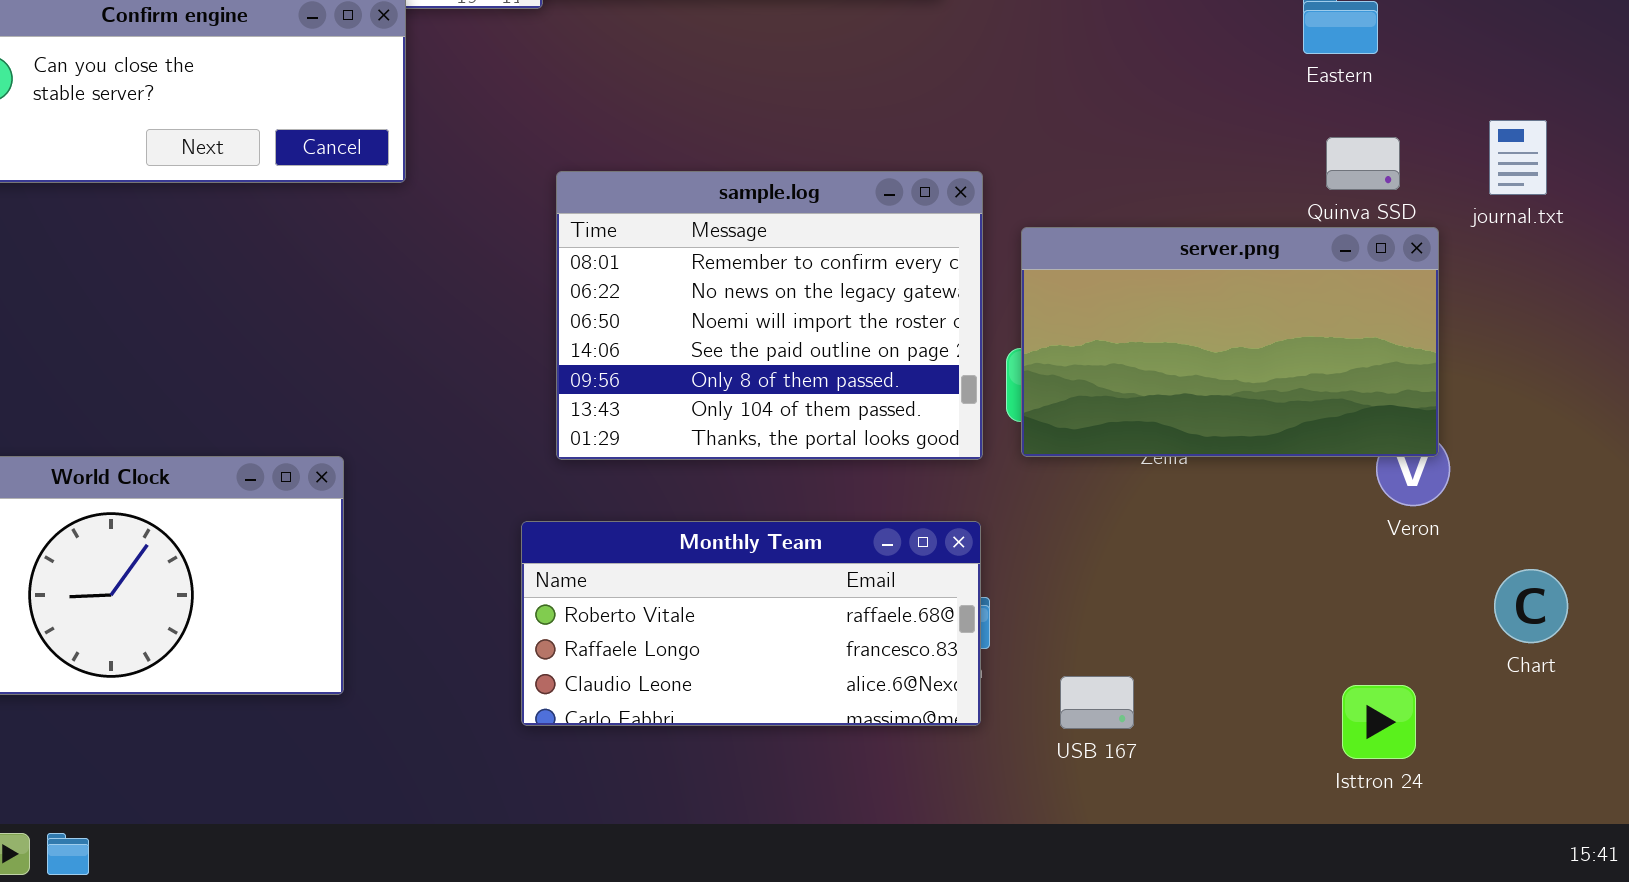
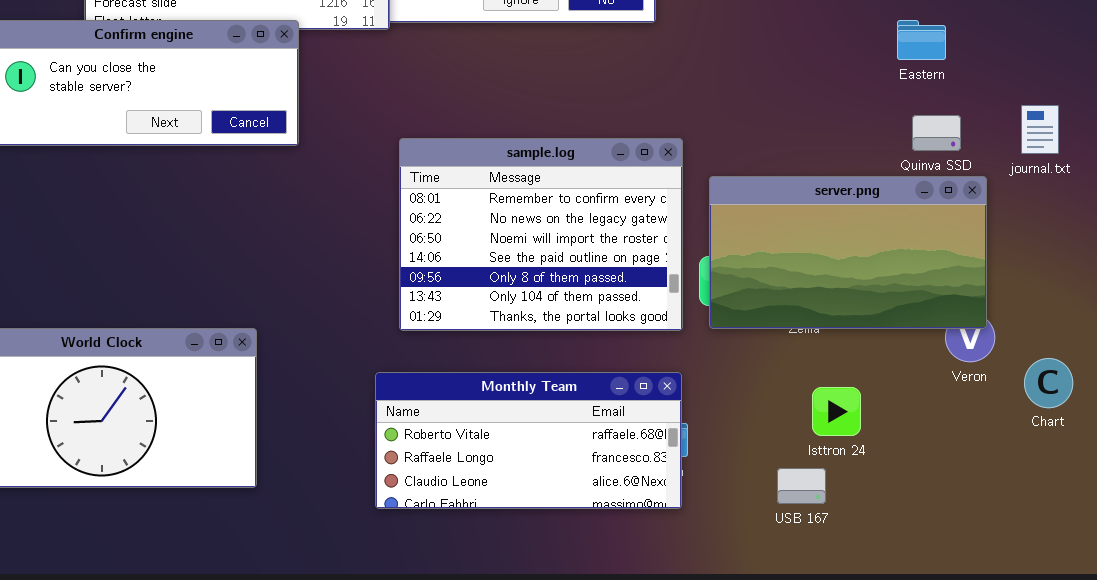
Chart: [1494,569,1568,643] -> [1024,358,1073,408], moved
USB 167: [1060,676,1134,729] -> [777,468,826,504], moved
Isttron 24: [1342,685,1416,759] -> [812,387,861,436], moved

